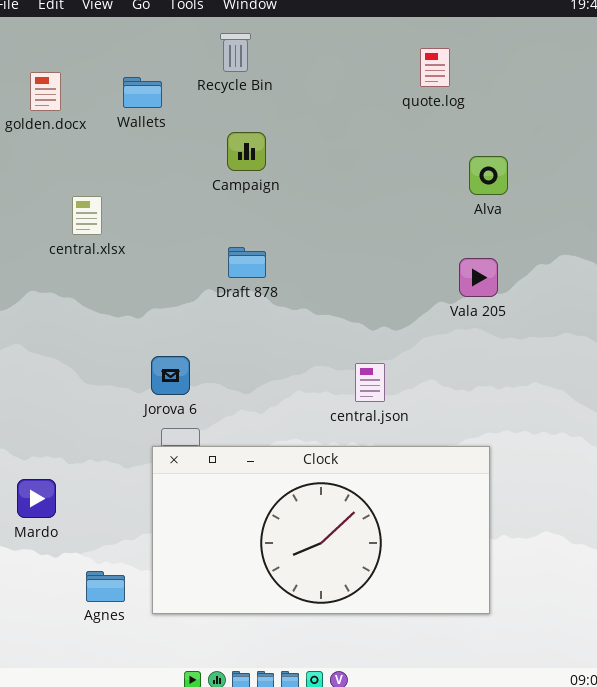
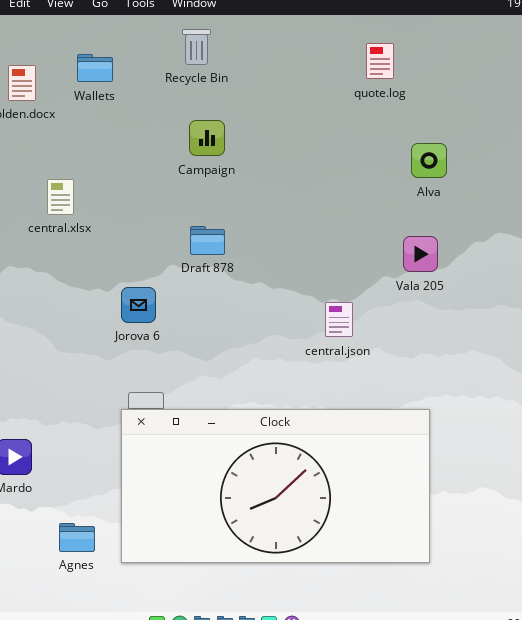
Wallets: [123,77,162,108] -> [77,54,113,82], moved
Jorova 6: [151,356,190,395] -> [121,287,156,323], moved
central.json: [355,363,385,402] -> [325,302,353,337], moved

